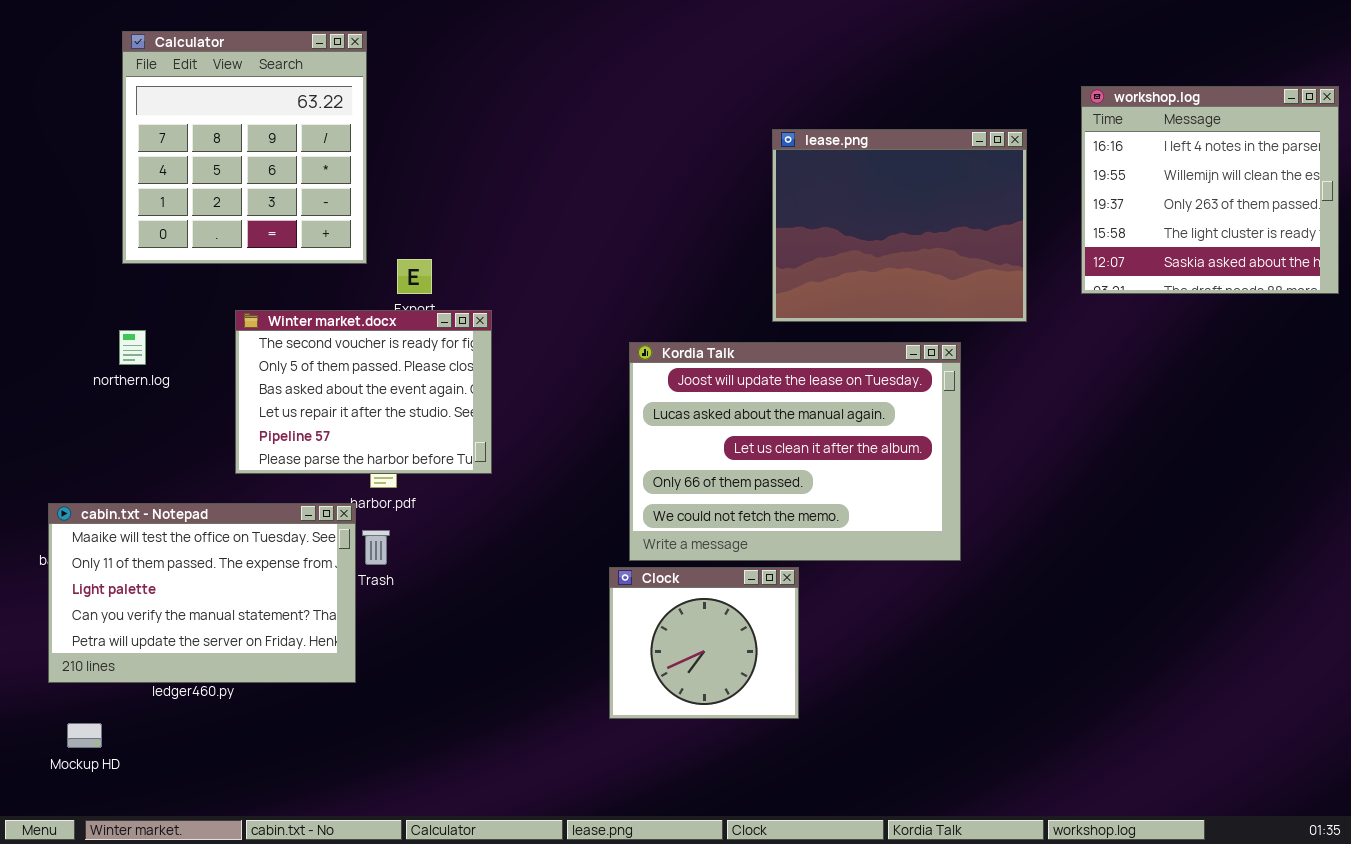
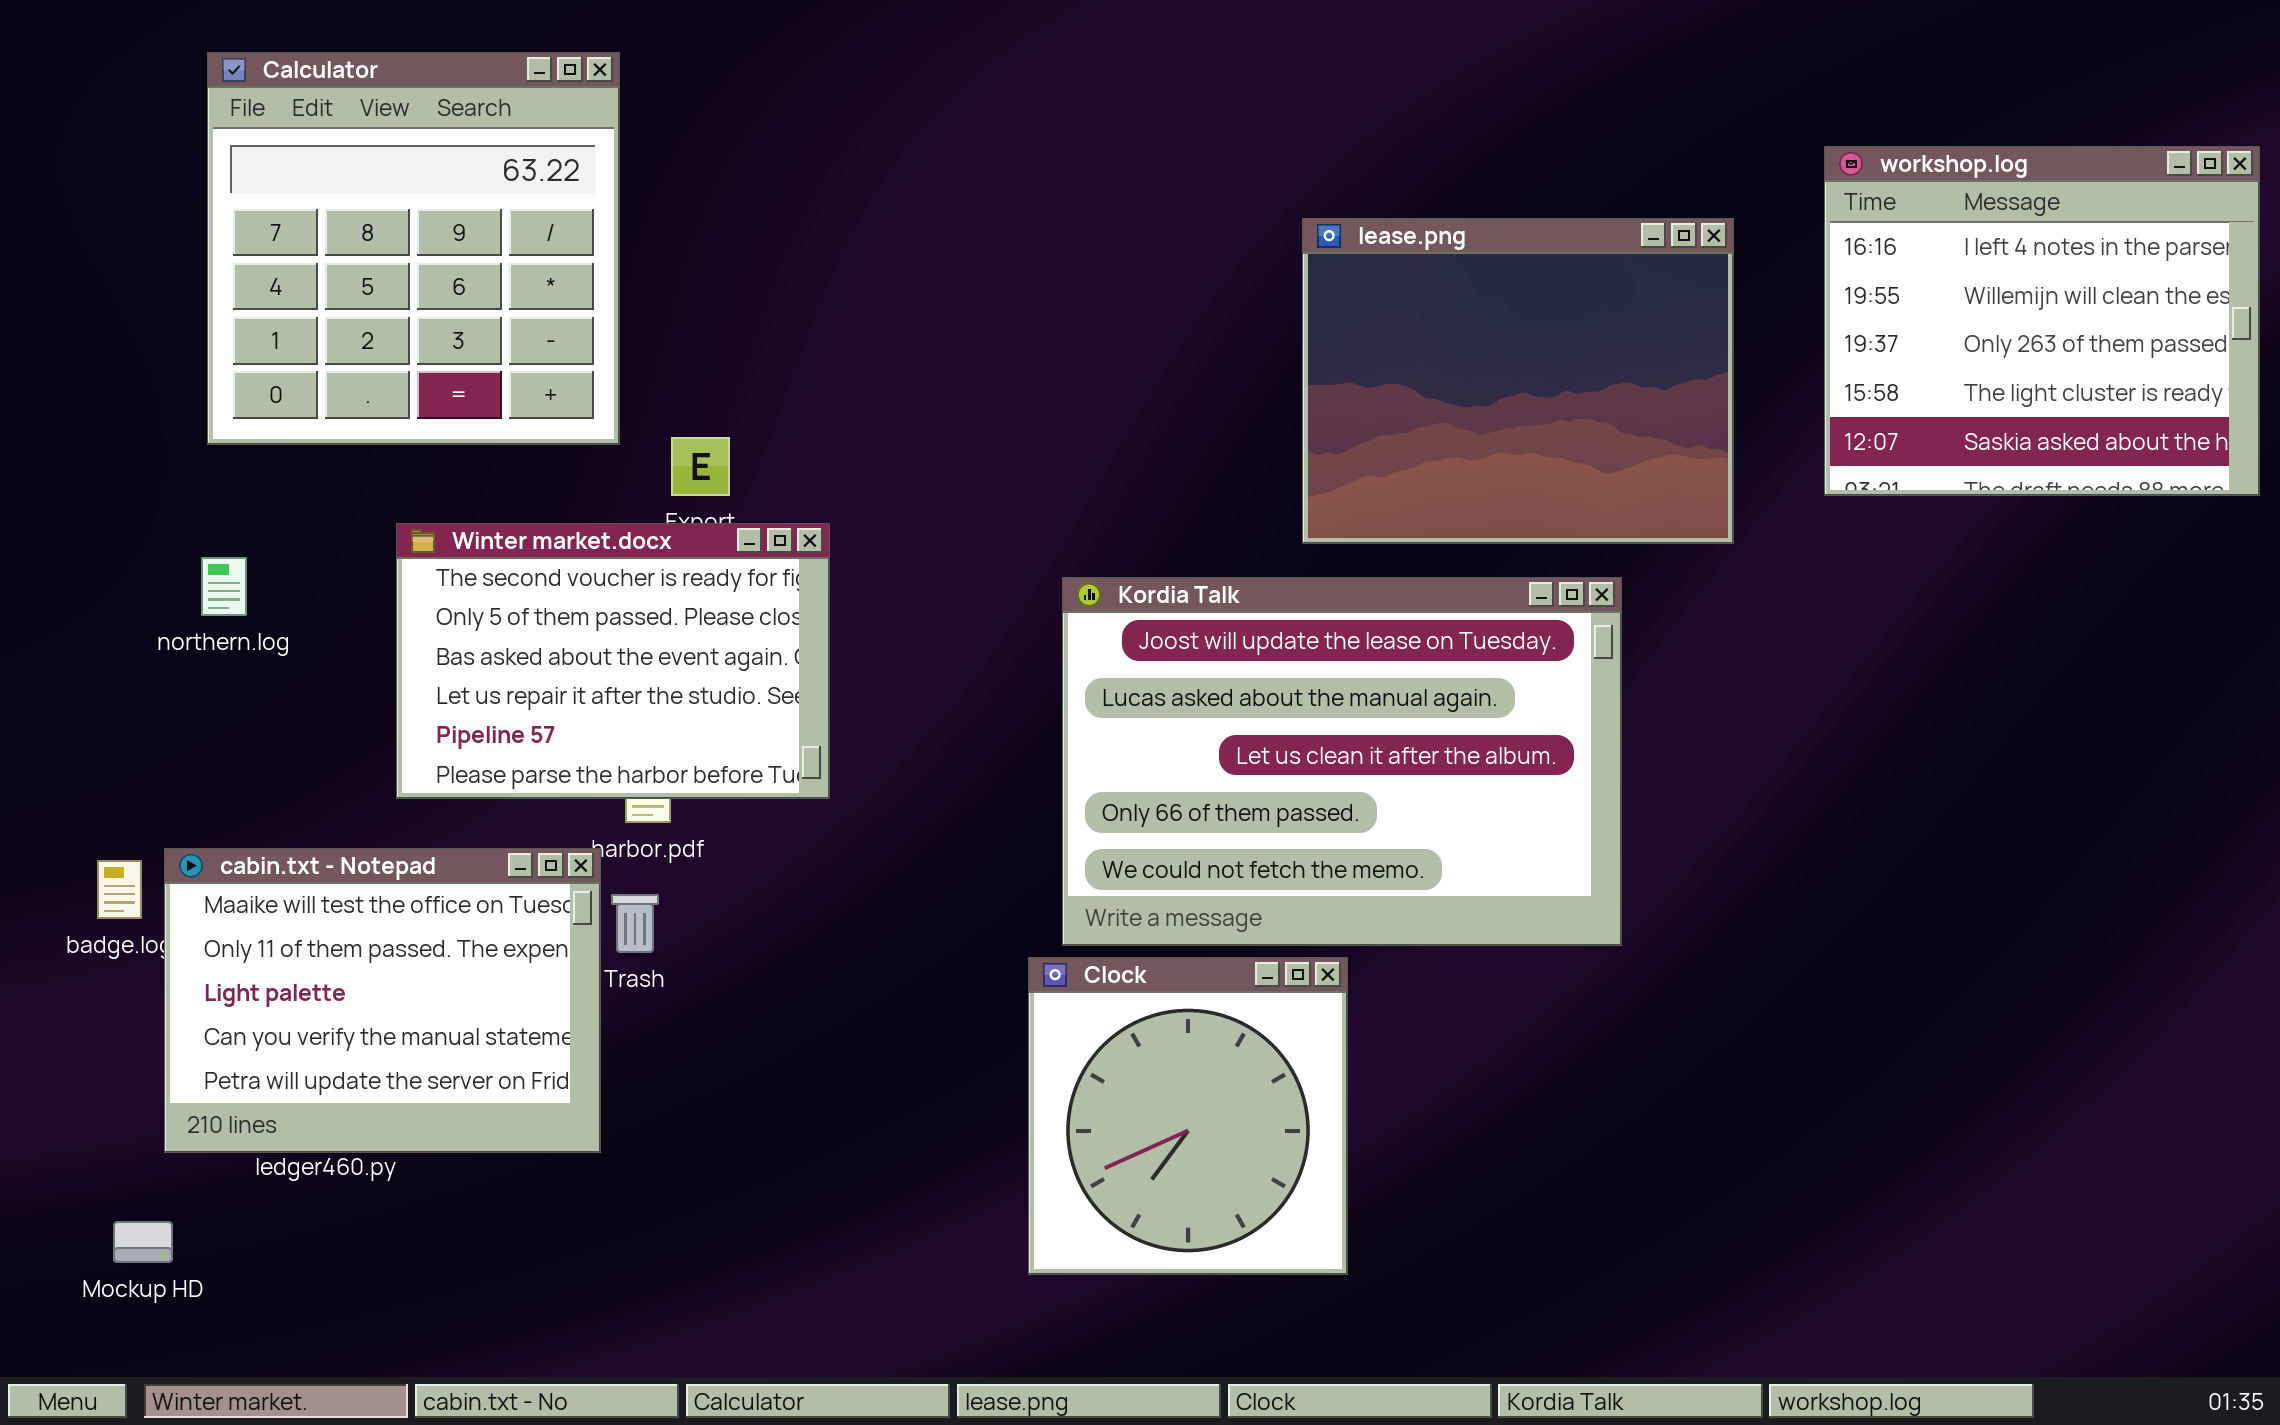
cabin.txt - Notepad: [48,503,356,683] -> [164,848,601,1153], resized
Clock: [609,567,799,719] -> [1028,957,1348,1275], resized

